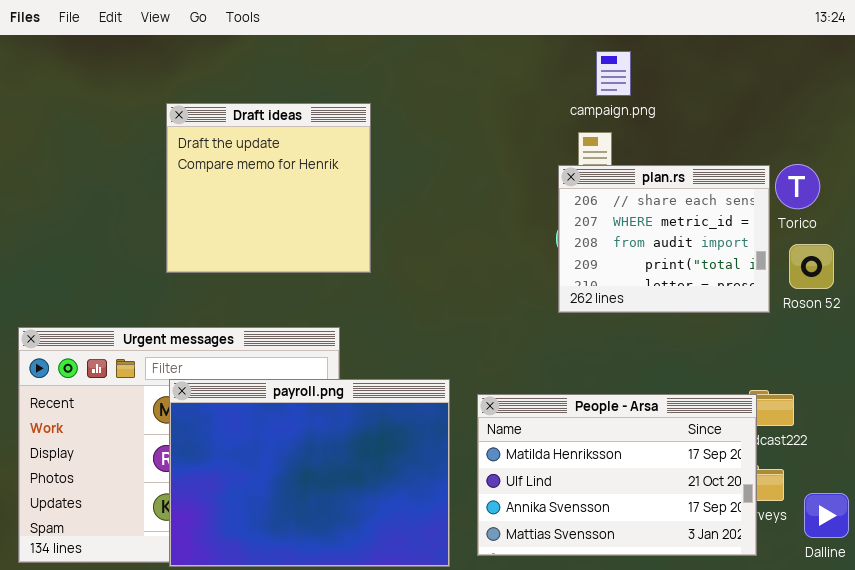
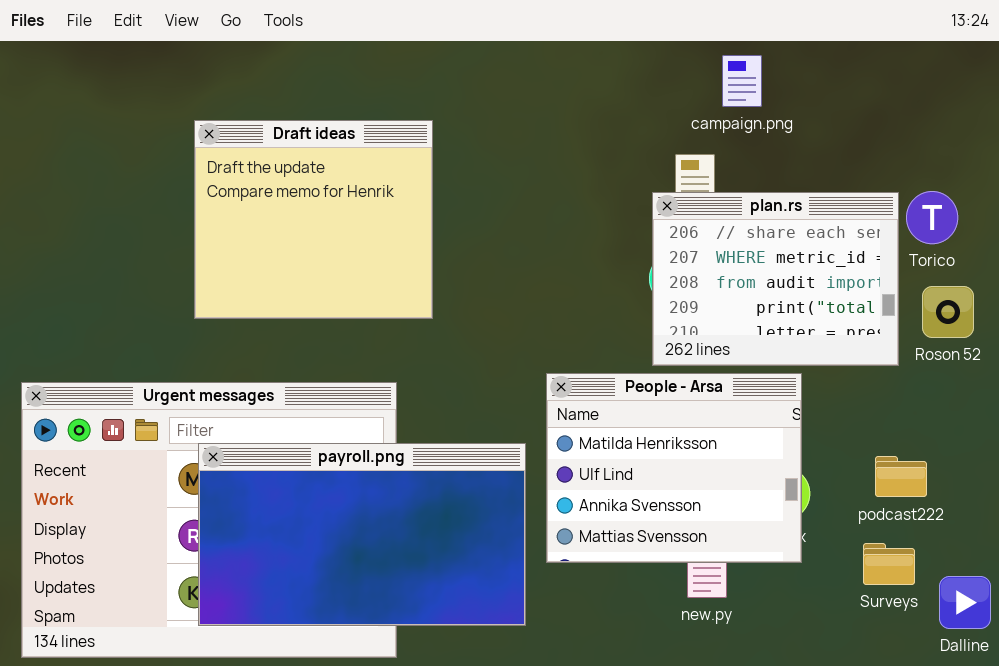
campaign.png: [596,51,631,96] -> [722,55,762,107], moved
payroll.png: [169,379,450,567] -> [198,443,526,626], resized
People - Arsa: [477,394,757,556] -> [546,373,802,563], moved, resized

